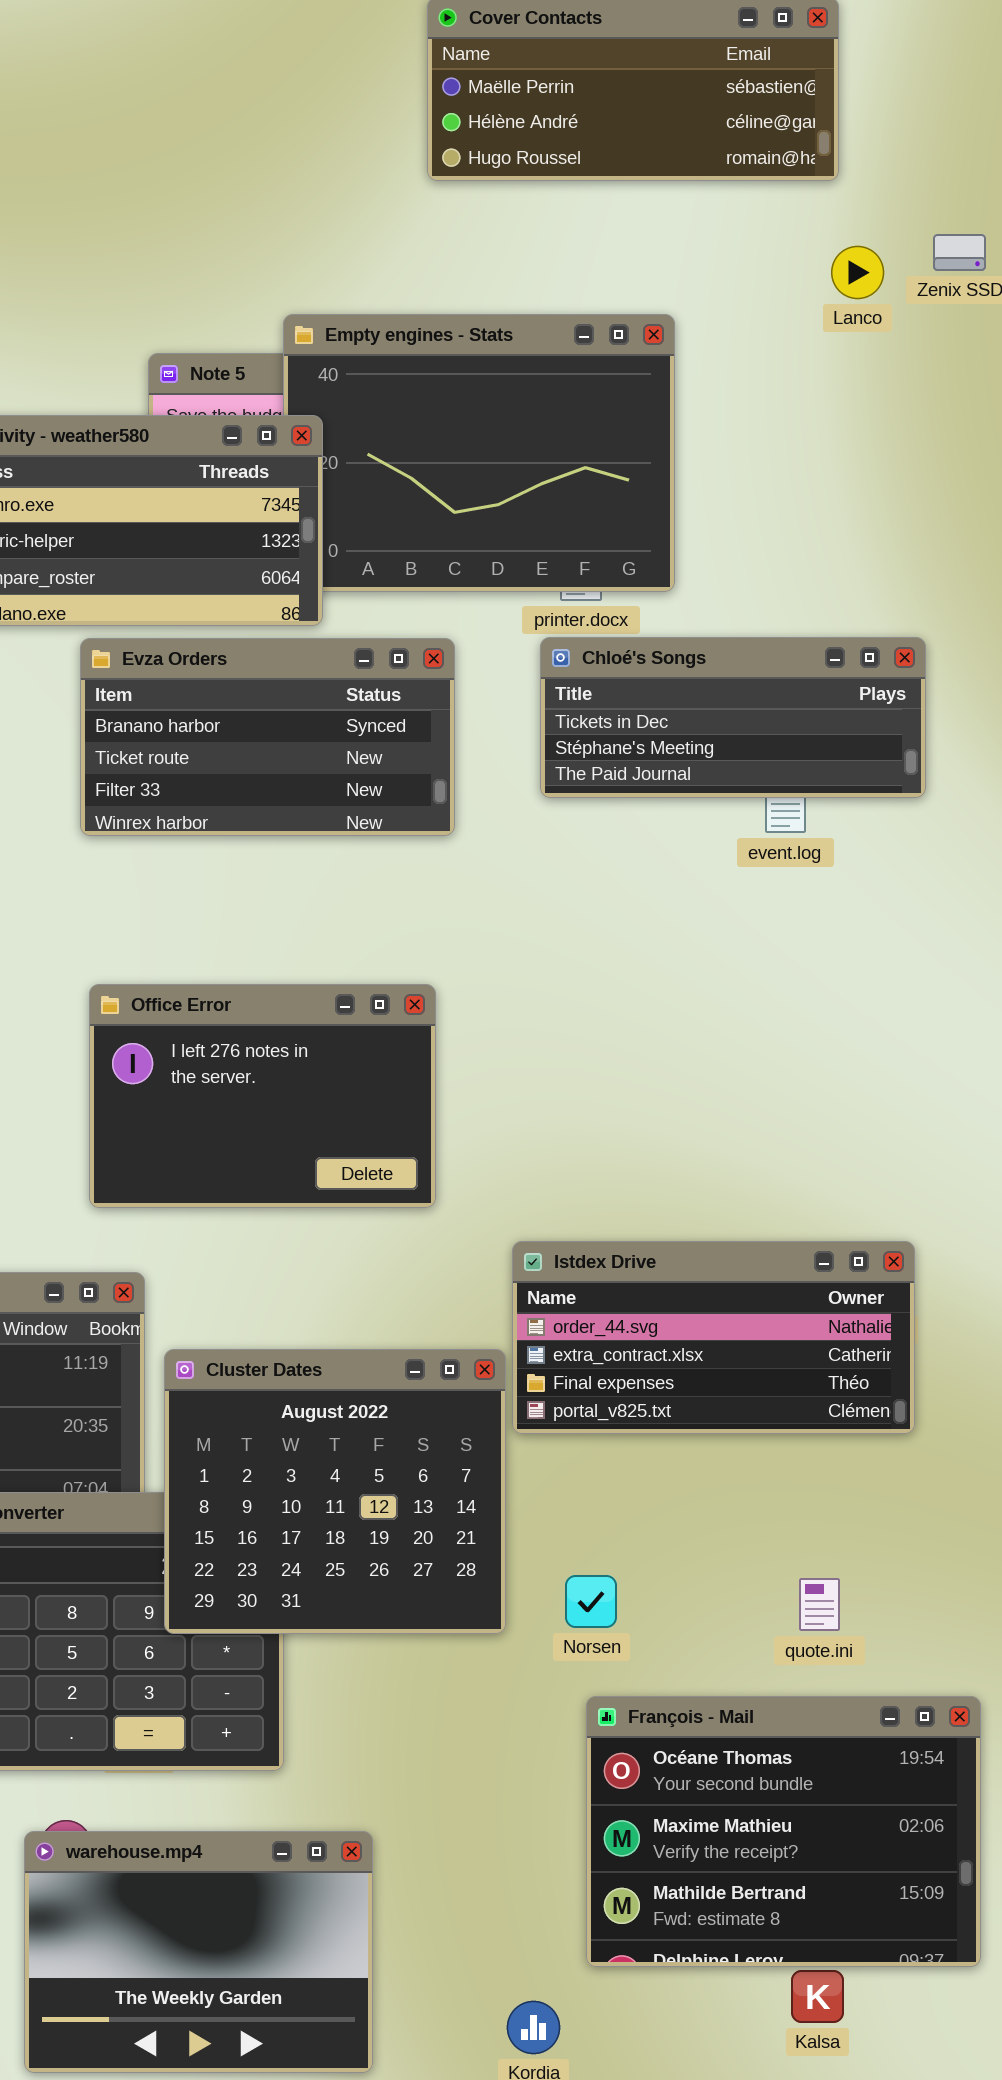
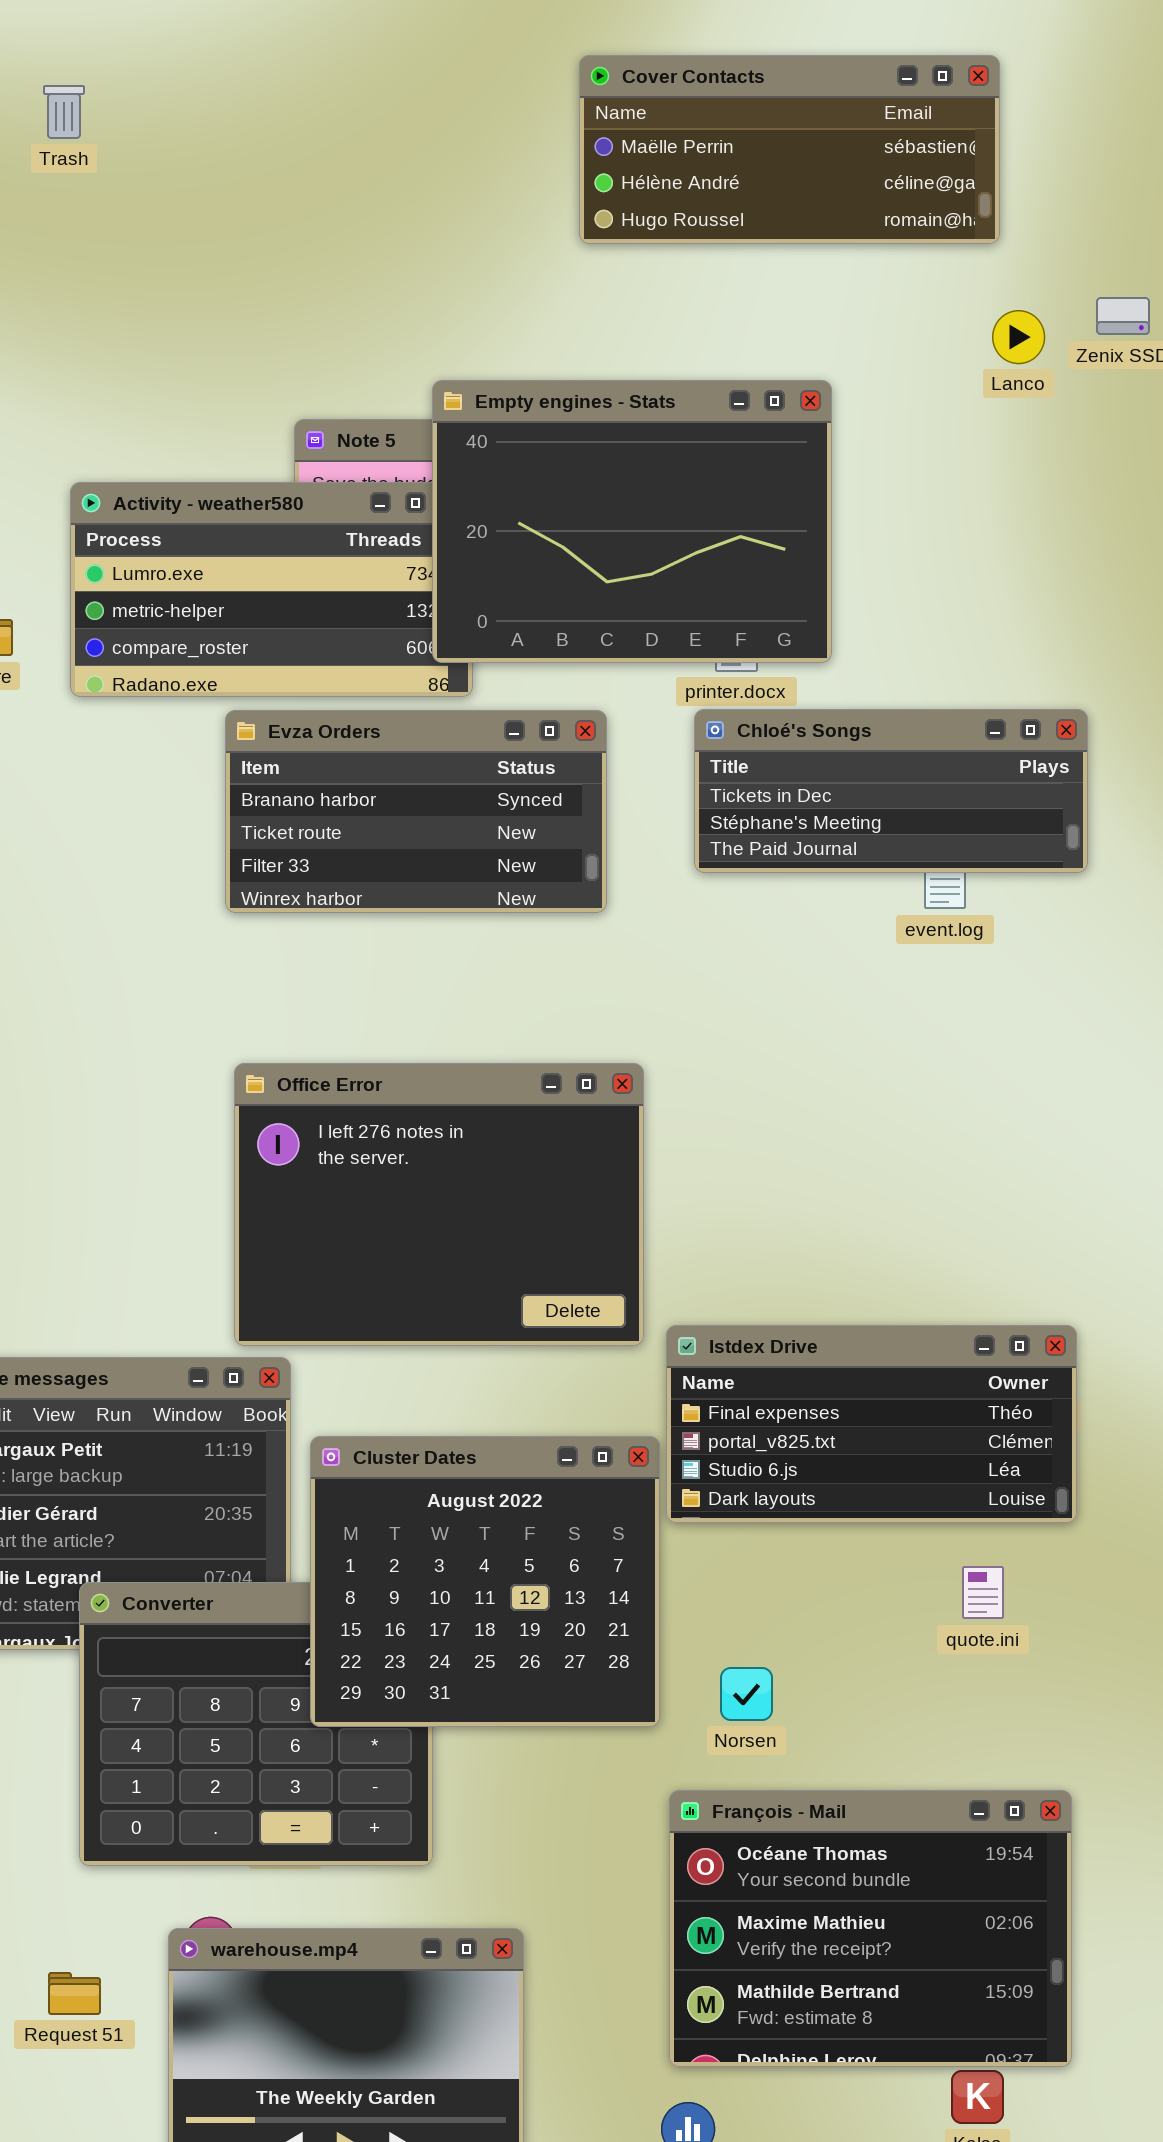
Empty engines - Stats: [283,314,675,592] -> [432,380,832,663], raised
Office Error: [89,984,436,1208] -> [234,1063,644,1346], resized
Istdex Drive: [512,1241,915,1434] -> [666,1325,1077,1523], scrolled down 2 rows
quote.ini: [799,1578,840,1631] -> [962,1566,1004,1619], moved
François - Mail: [586,1696,981,1967] -> [669,1790,1072,2067], moved

